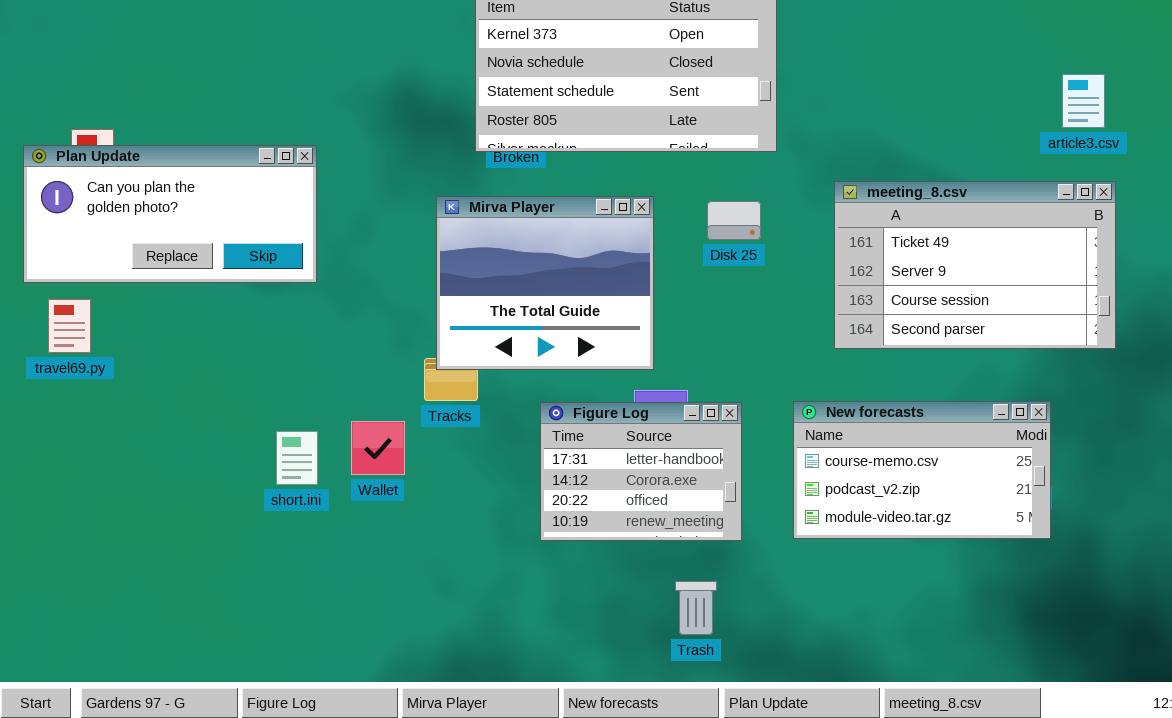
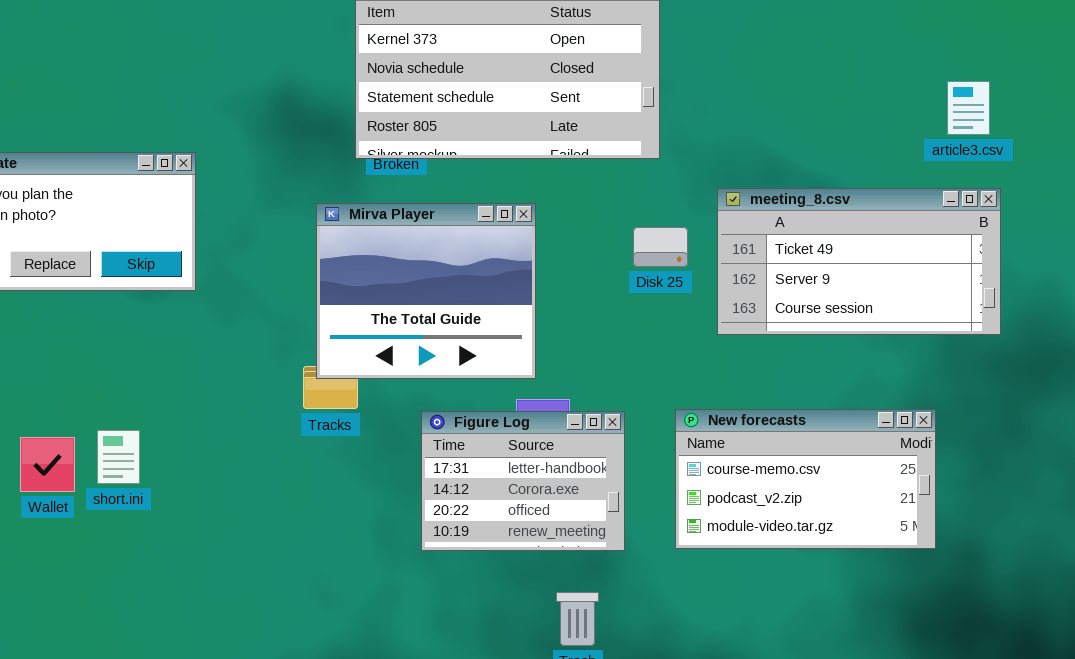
meeting_8.csv: [834,181,1116,349] -> [717,188,1001,335], resized
Disk 25: [707,201,761,240] -> [633,227,688,267], moved
Wallet: [351,421,405,475] -> [20,437,75,492], moved
short.ini: [276,431,318,485] -> [97,430,140,484], moved

